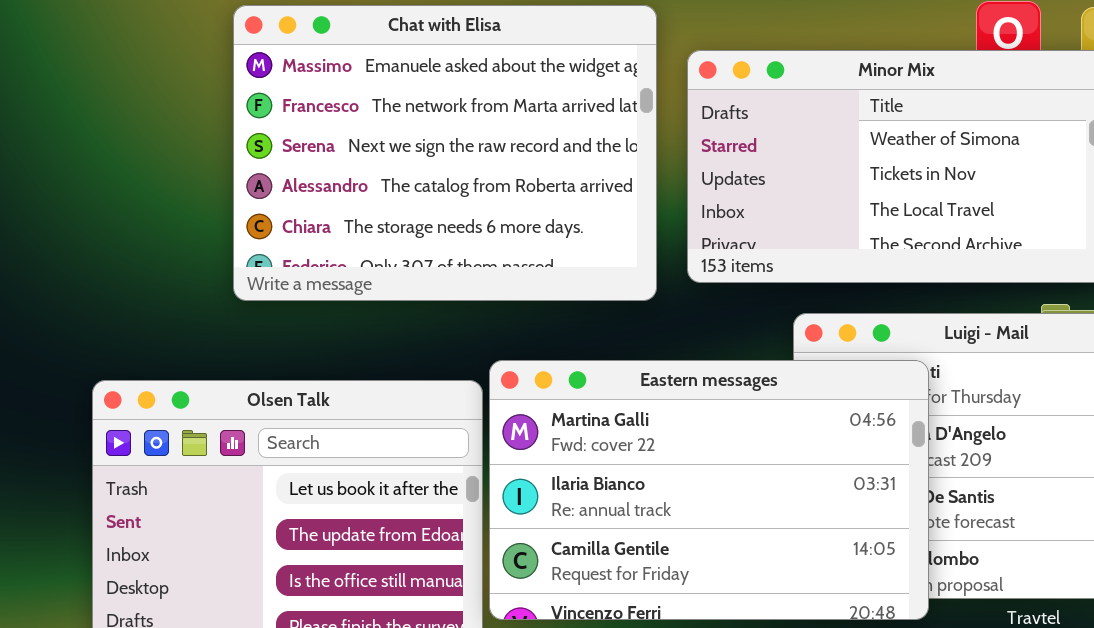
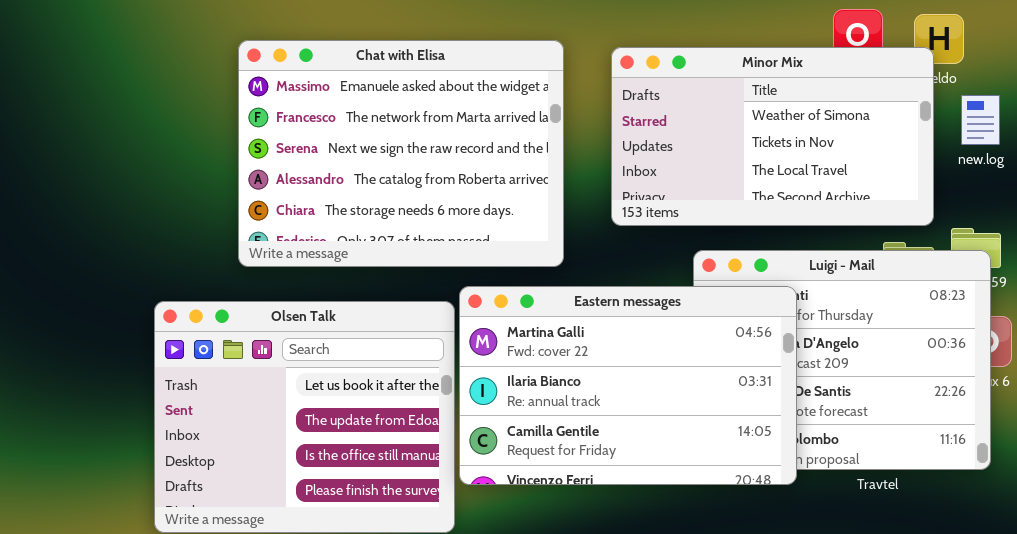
Chat with Elisa: [233,5,657,301] -> [238,40,564,267], moved

